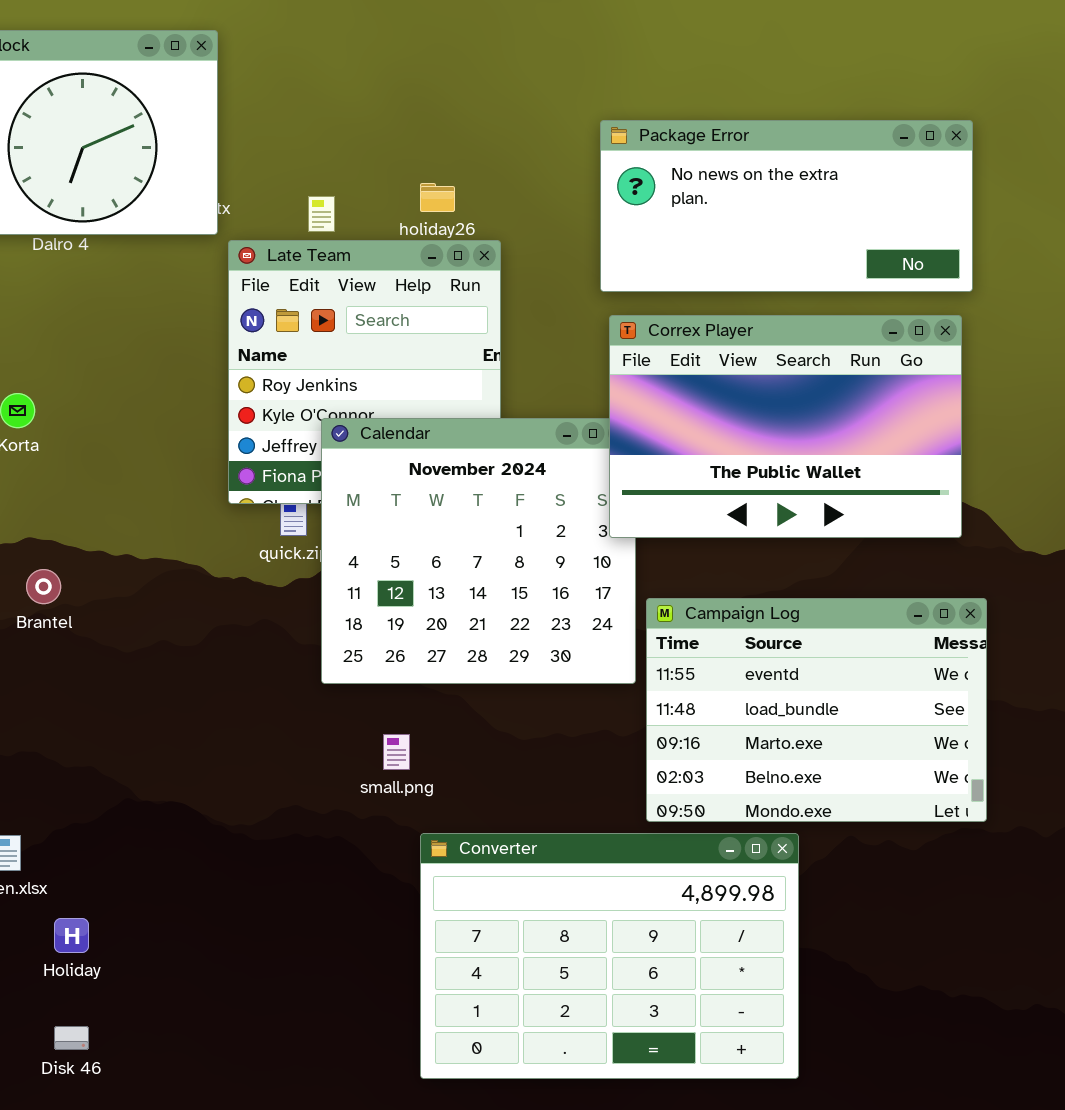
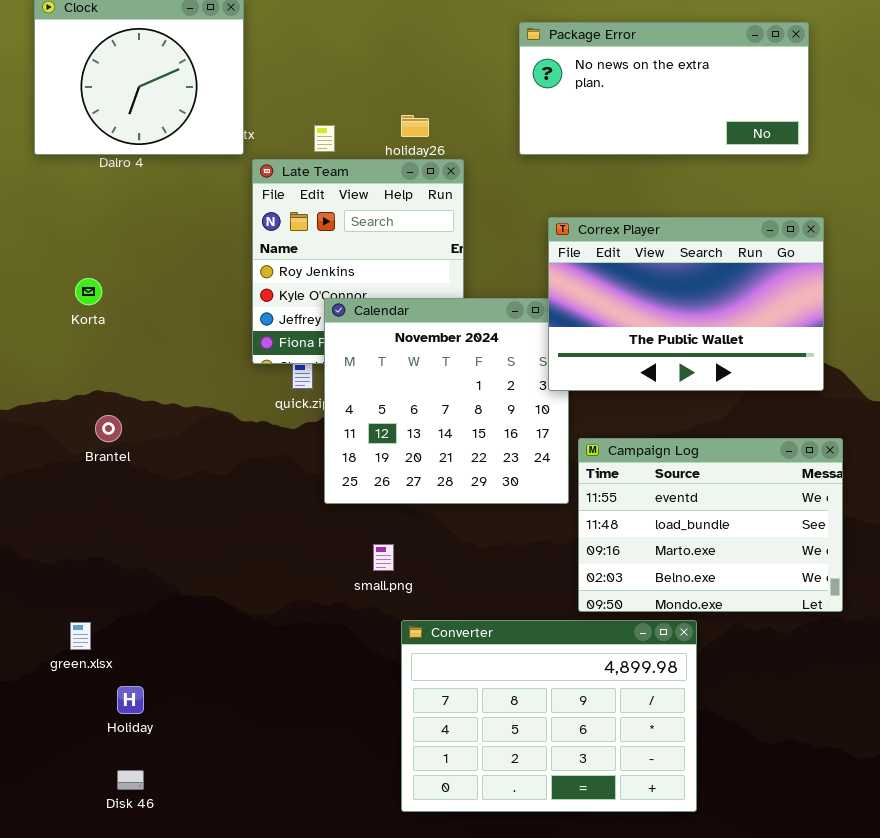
Package Error: [600,120,973,292] -> [519,22,809,155], moved

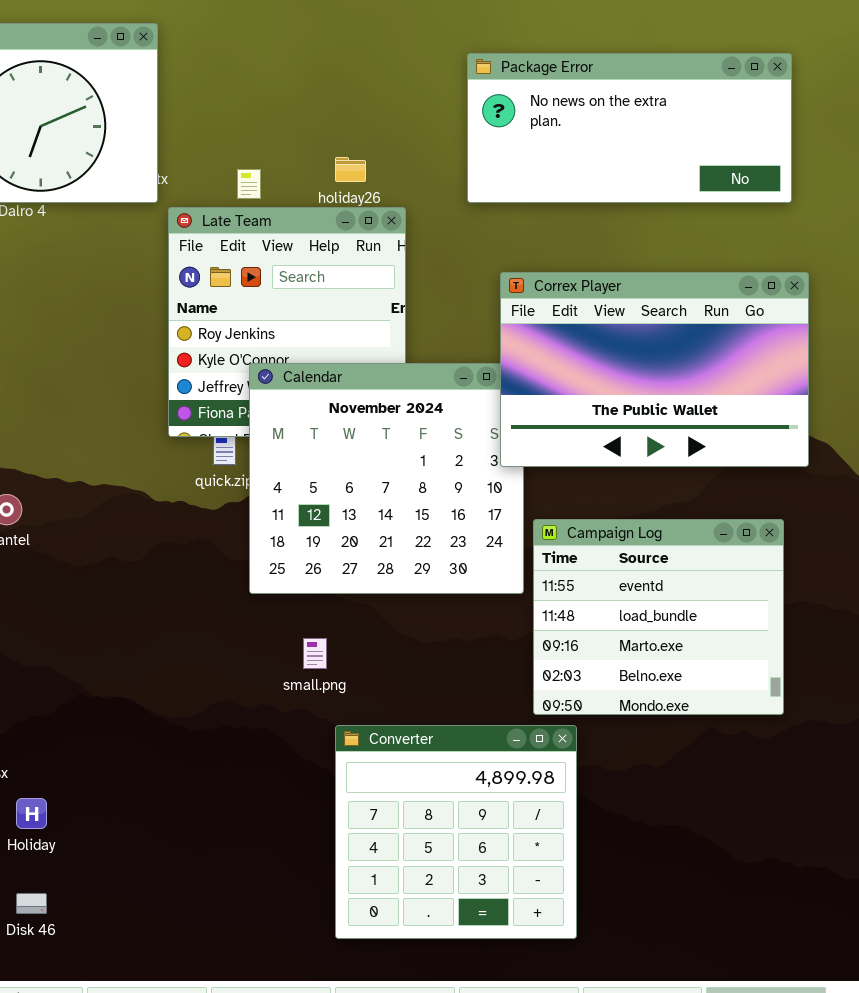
Campaign Log: [578,438,843,612] -> [533,519,784,715], resized
Converter: [401,620,697,812] -> [335,725,577,939], resized

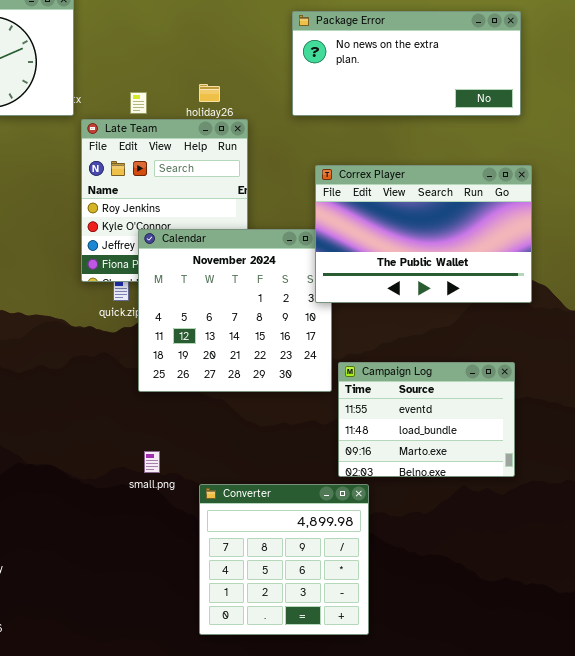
Campaign Log: [533,519,784,715] -> [338,362,515,477], resized
small.png: [303,638,327,669] -> [144,451,160,473], moved

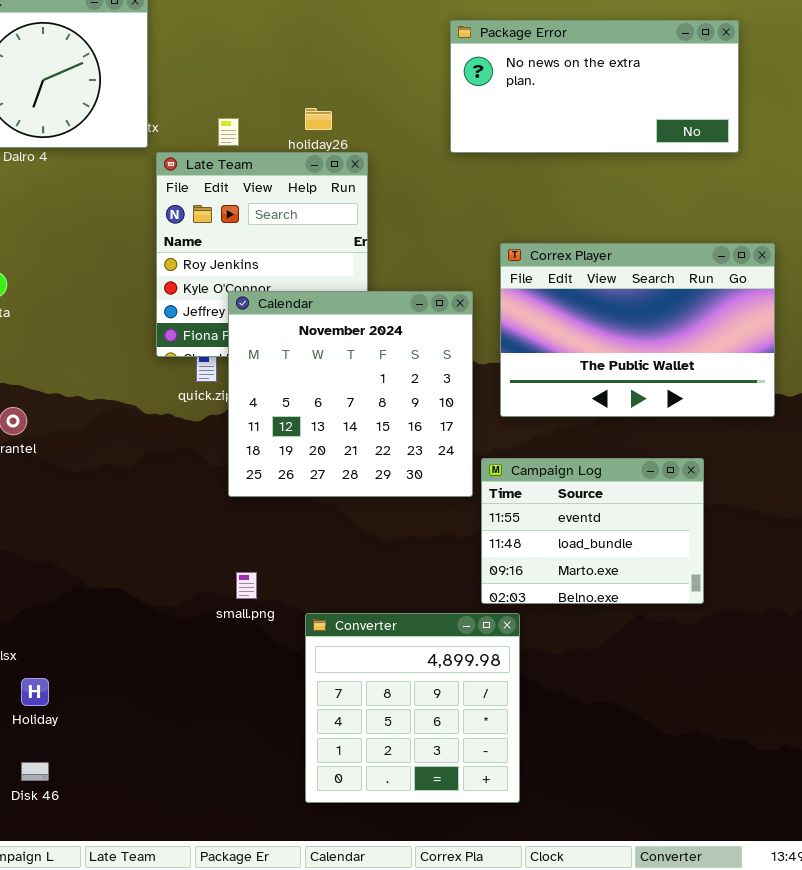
Package Error: [292,11,521,116] -> [450,20,739,153], moved
Correx Player: [315,165,532,303] -> [500,243,775,417], moved

